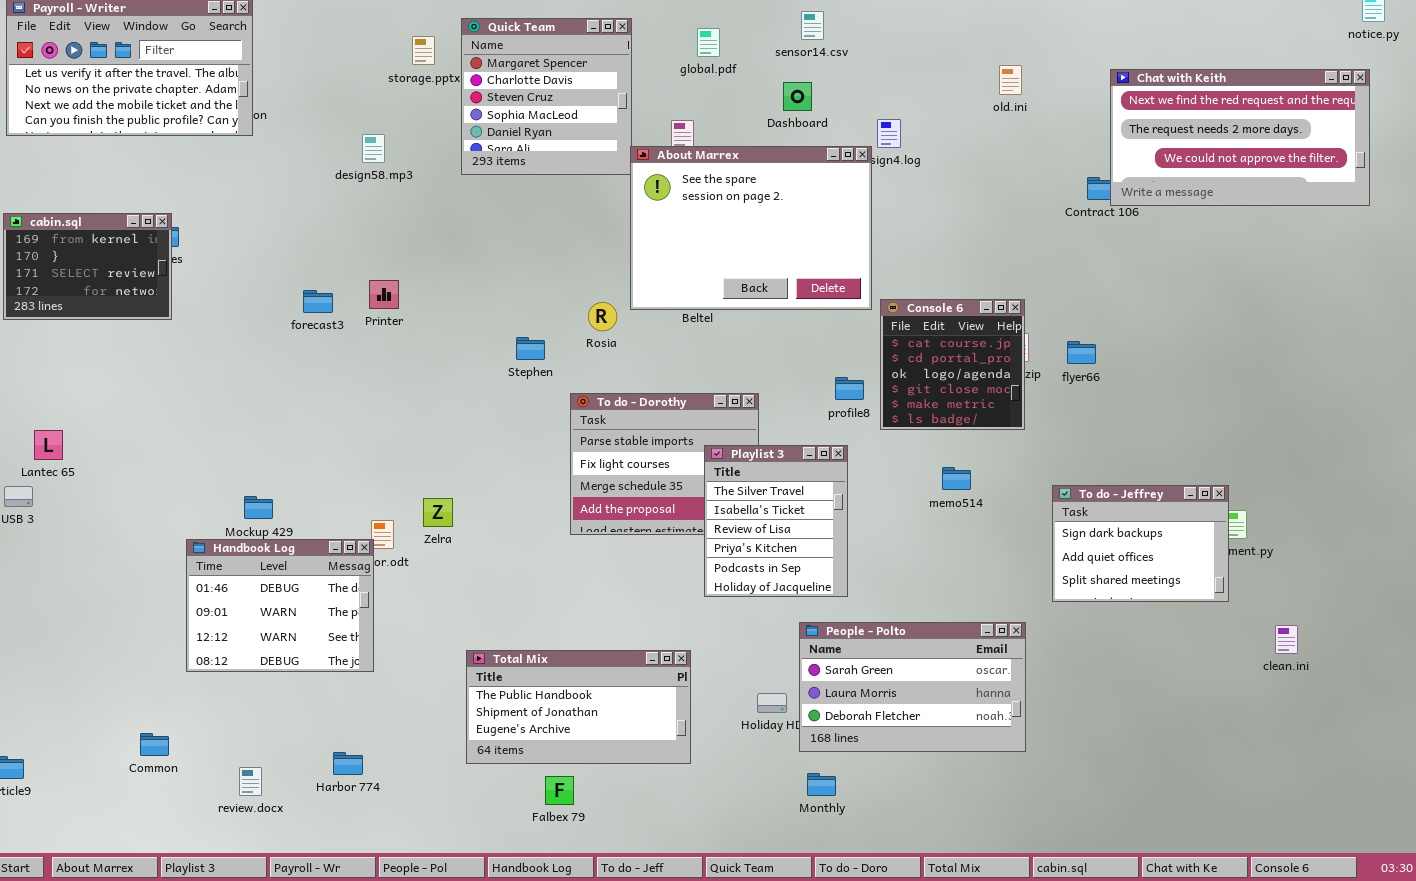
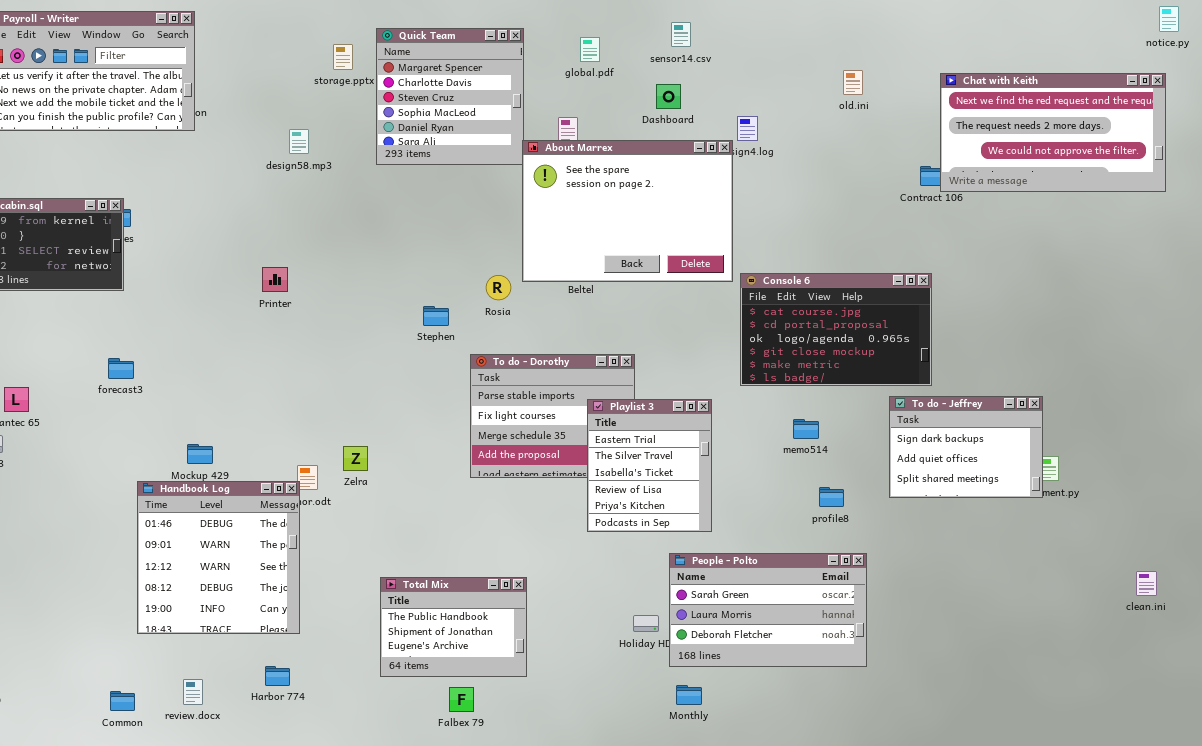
Printer: [369,280,399,309] -> [262,267,288,292], moved
forecast3: [303,290,333,313] -> [108,358,134,379], moved
Console 6: [880,299,1025,430] -> [740,273,932,386], resized
profile8: [835,377,864,400] -> [819,487,844,507], moved
Playlist 3: [704,445,848,597] -> [587,399,712,532], scrolled up 1 row
To do - Jeffrey: [1052,485,1229,602] -> [889,396,1043,498], moved
Handbook Log: [186,539,374,672] -> [137,481,300,634], resized
clean.ini: [1275,625,1298,654] -> [1136,571,1157,596], moved
Total Mix: [466,650,691,764] -> [380,577,527,677], resized
Common: [140,733,169,756] -> [110,691,135,711], moved

